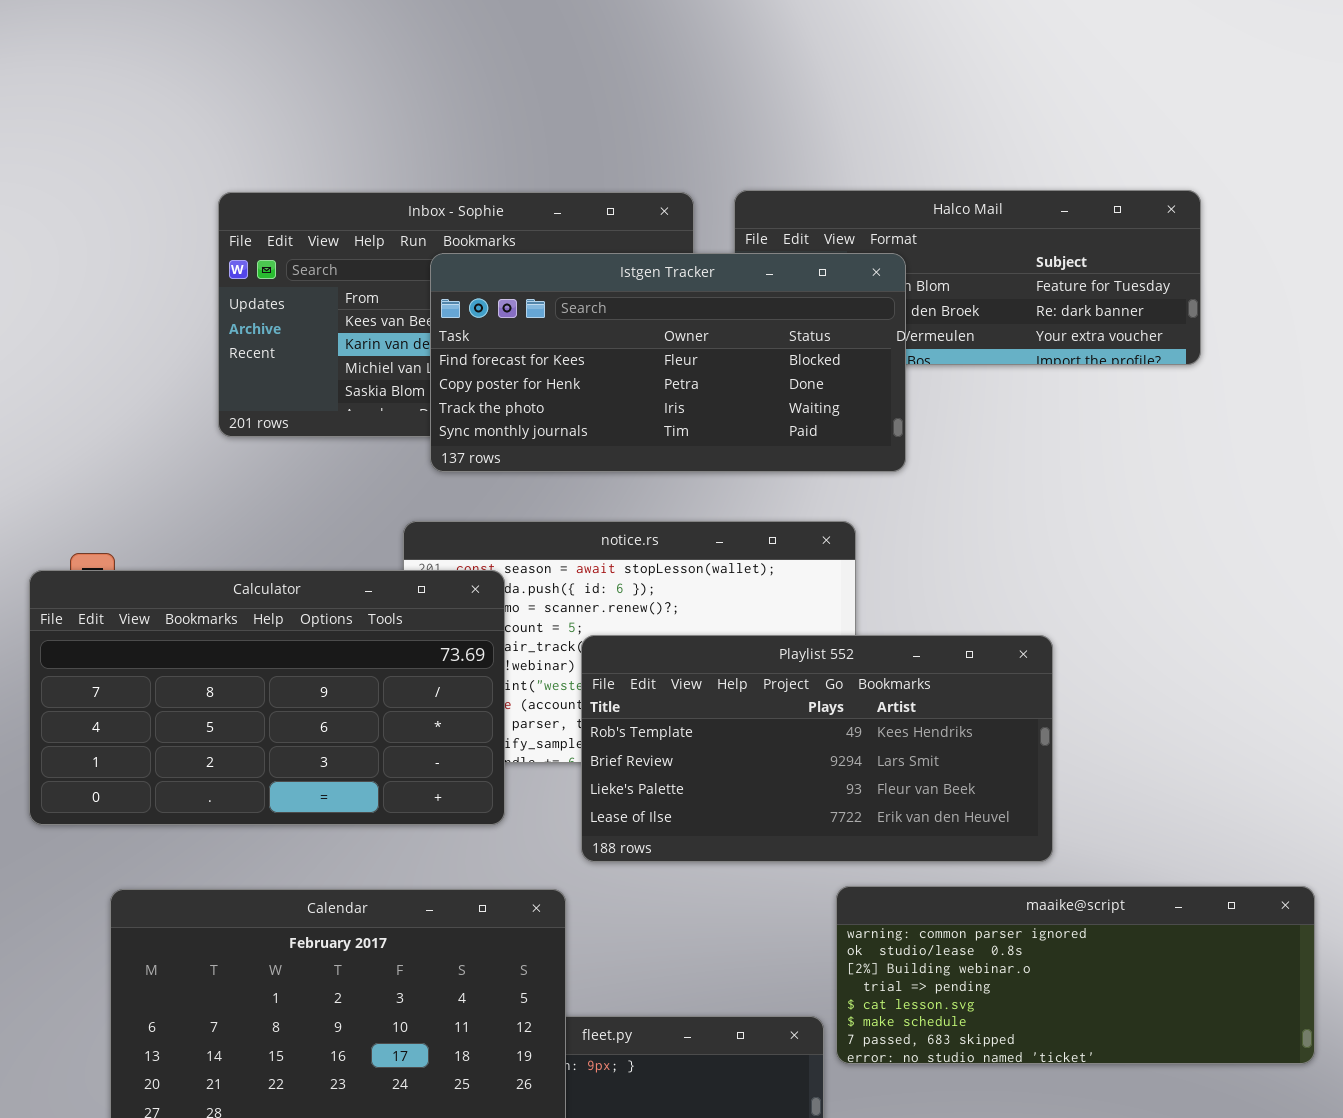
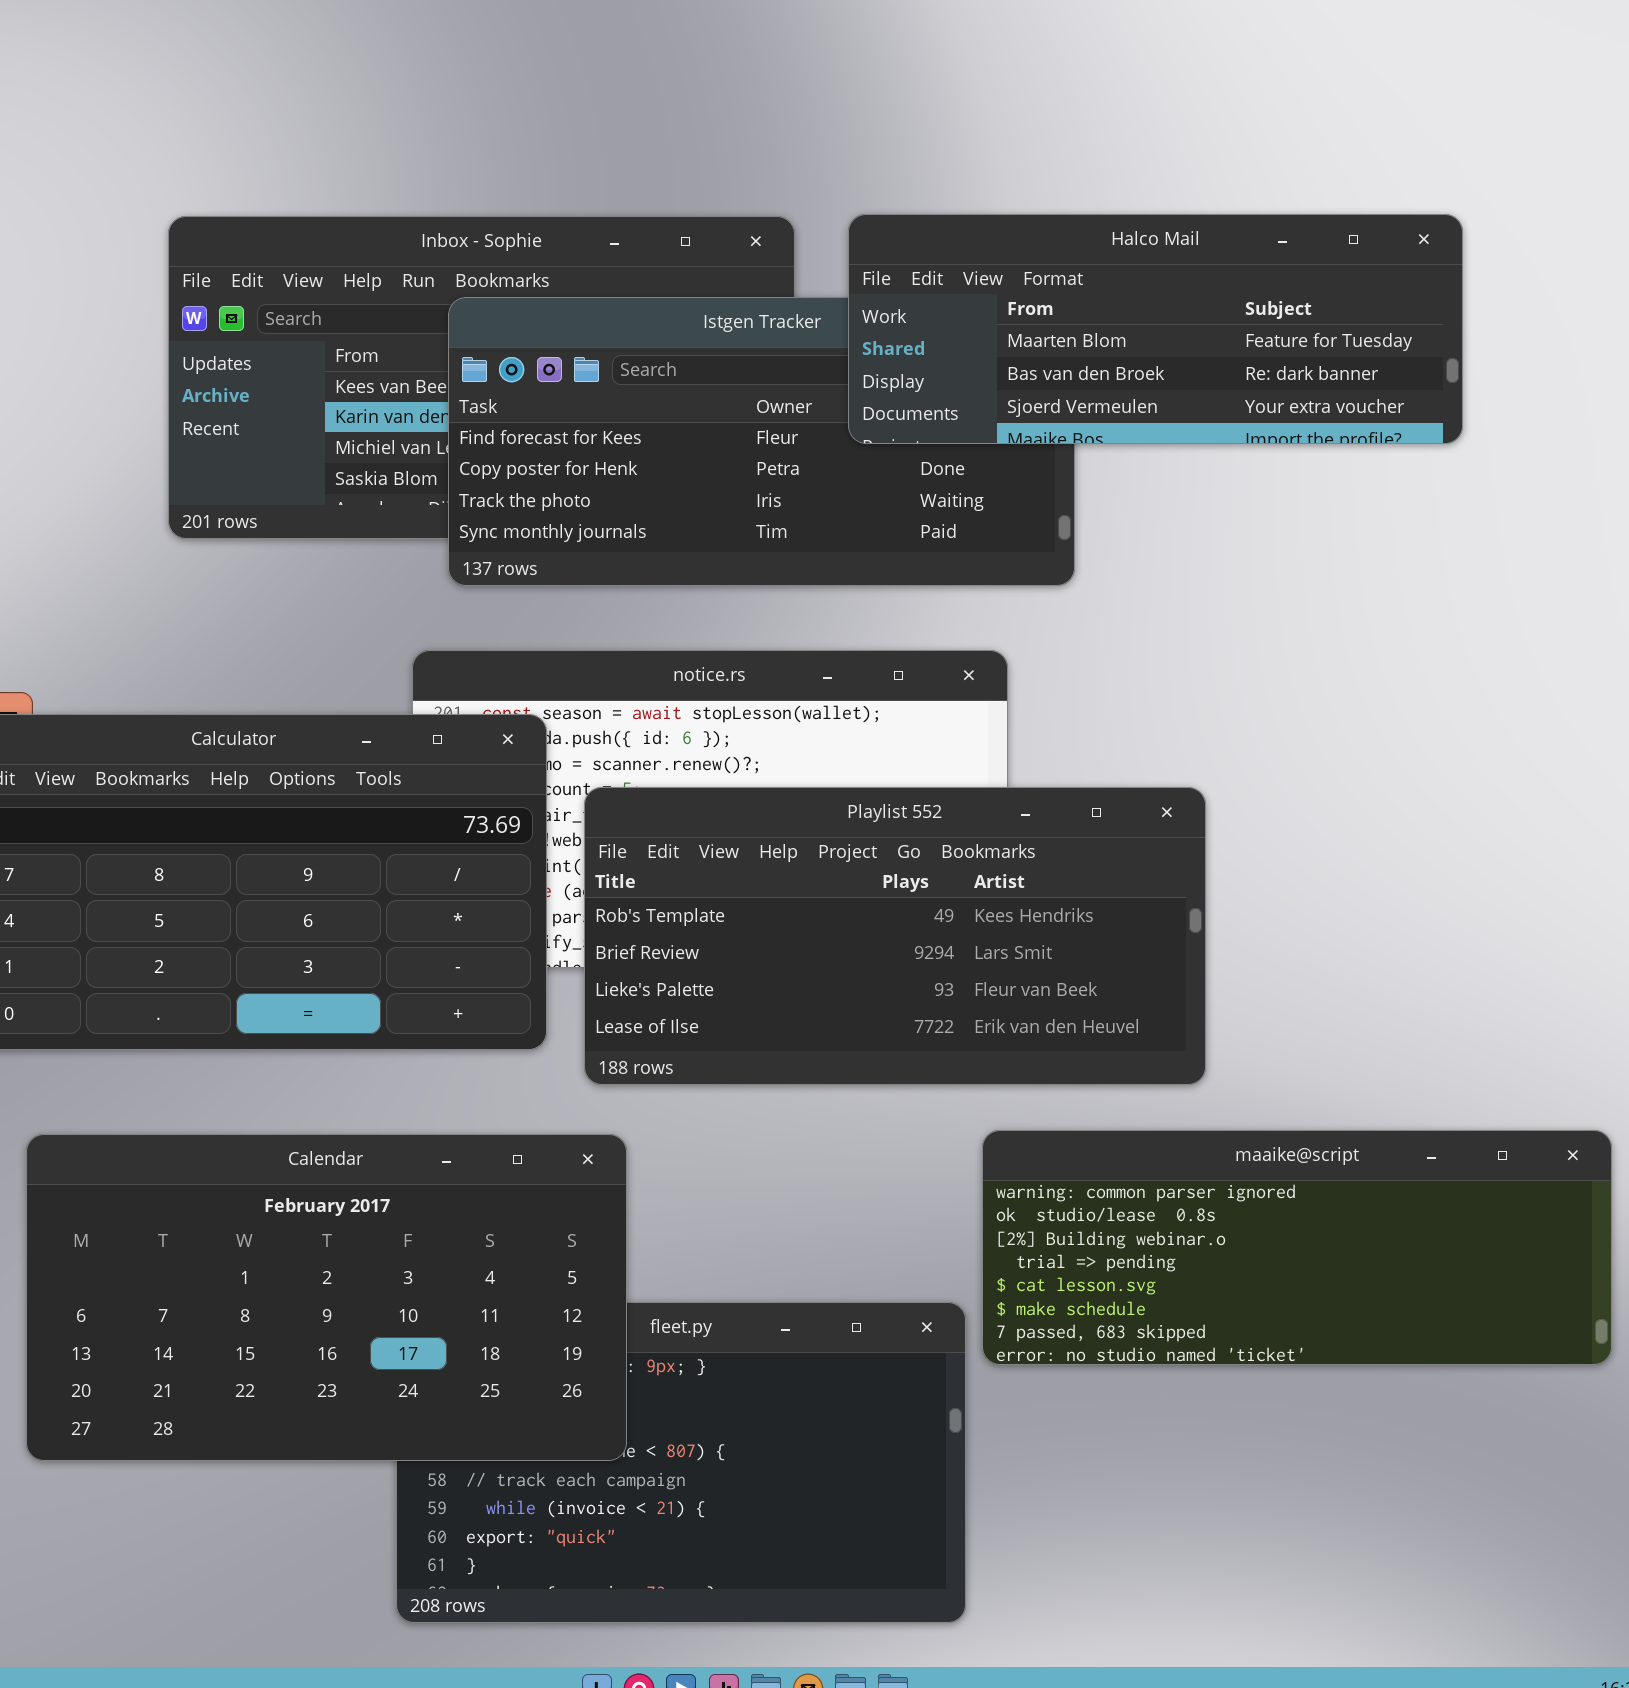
Halco Mail: [734,190,1201,365] -> [848,214,1463,444], raised
Playlist 552: [581,635,1053,862] -> [584,787,1206,1085], moved

